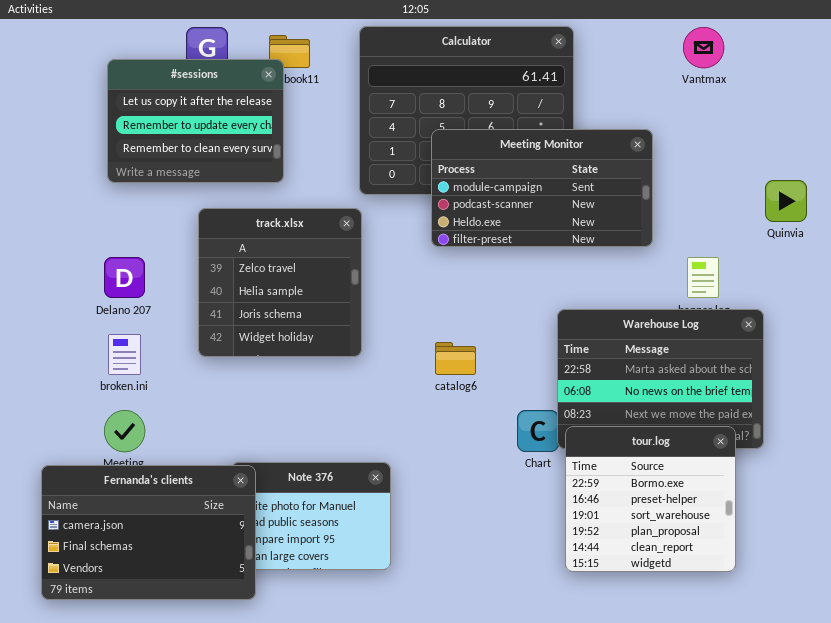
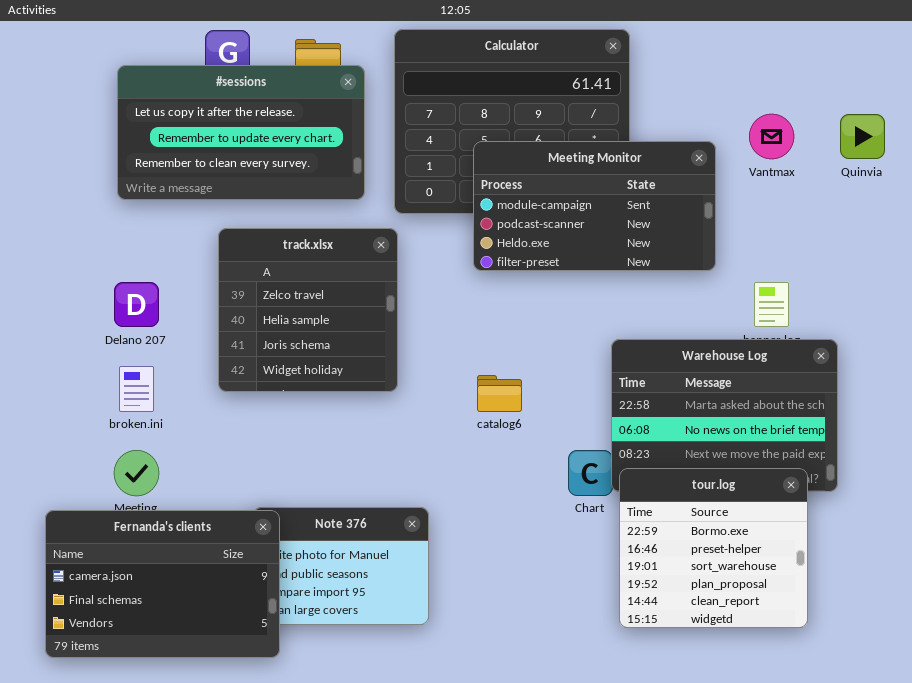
Vantmax: [683,27,724,68] -> [749,114,794,159], moved
#sessions: [107,59,284,183] -> [117,65,365,200], resized
Quinvia: [765,180,807,222] -> [840,114,885,159], moved

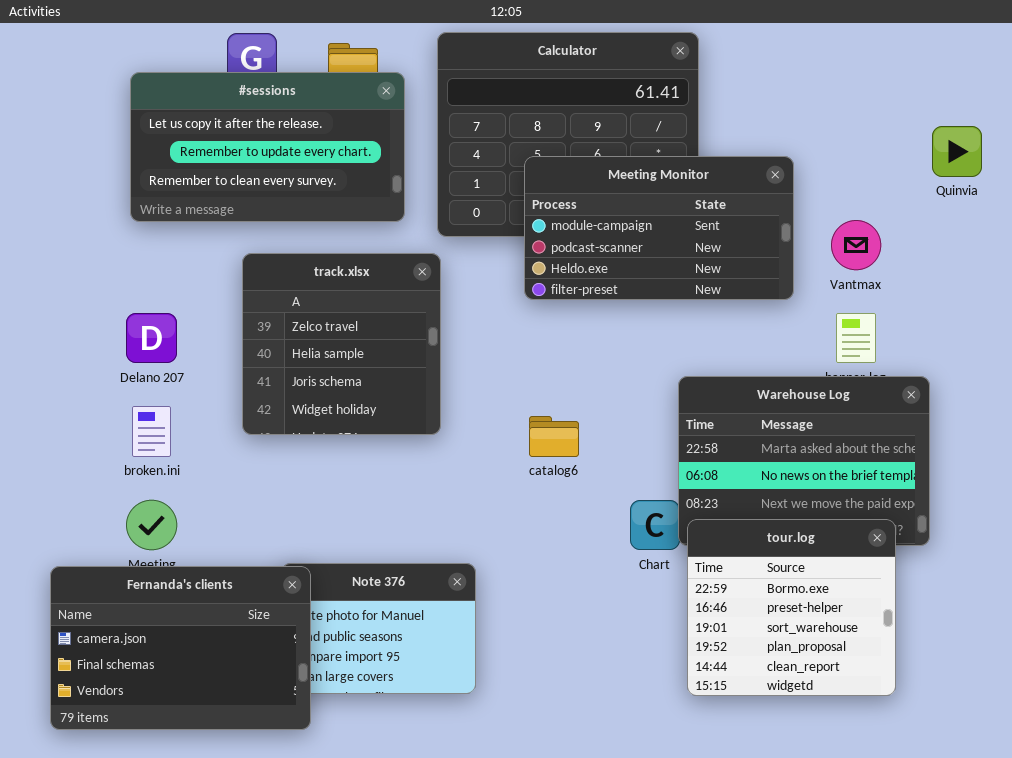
Vantmax: [749,114,794,159] -> [831,220,881,270], moved

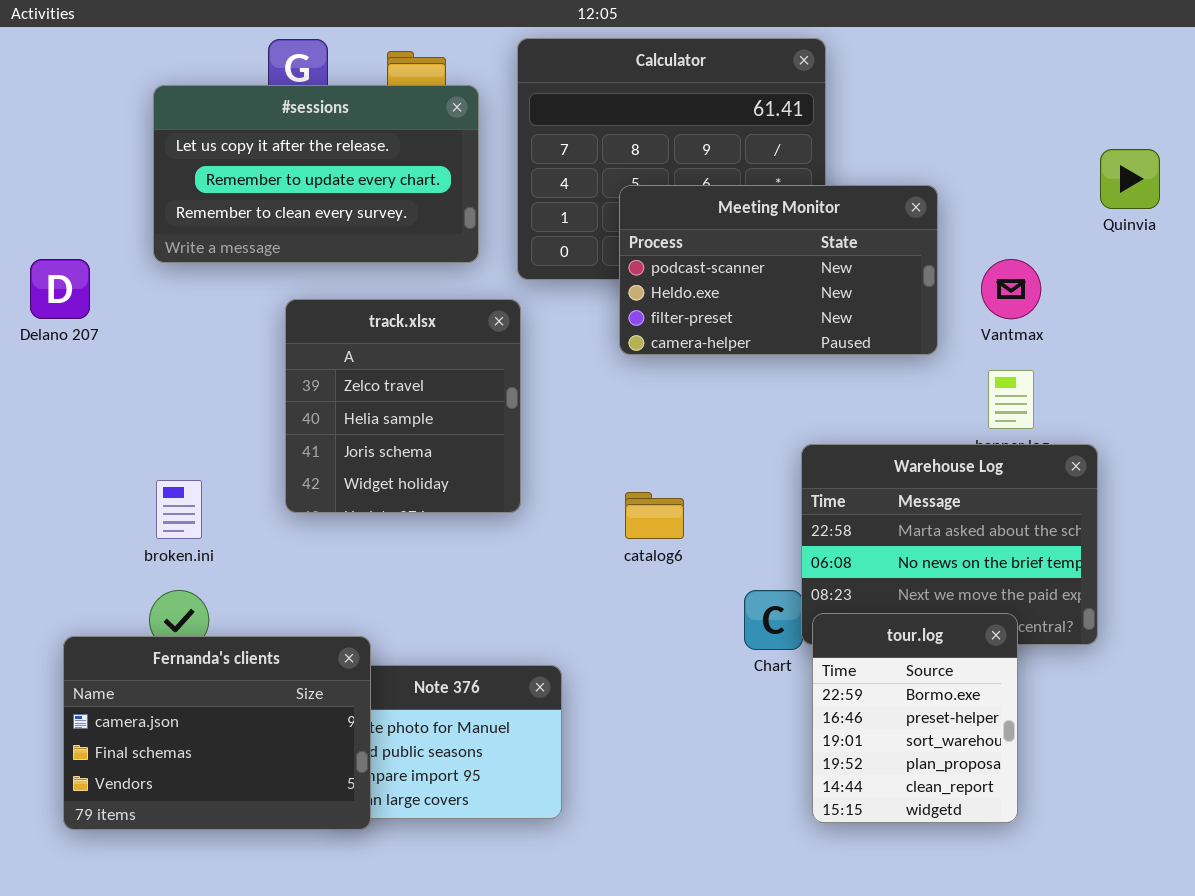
Meeting Monitor: [524,156,794,300] -> [619,185,938,355], scrolled down 1 row
Delano 207: [126,313,177,363] -> [30,259,90,319], moved
tour.log: [687,519,896,696] -> [812,613,1018,823], resized
Fernanda's clients: [50,566,311,730] -> [63,636,371,830], moved

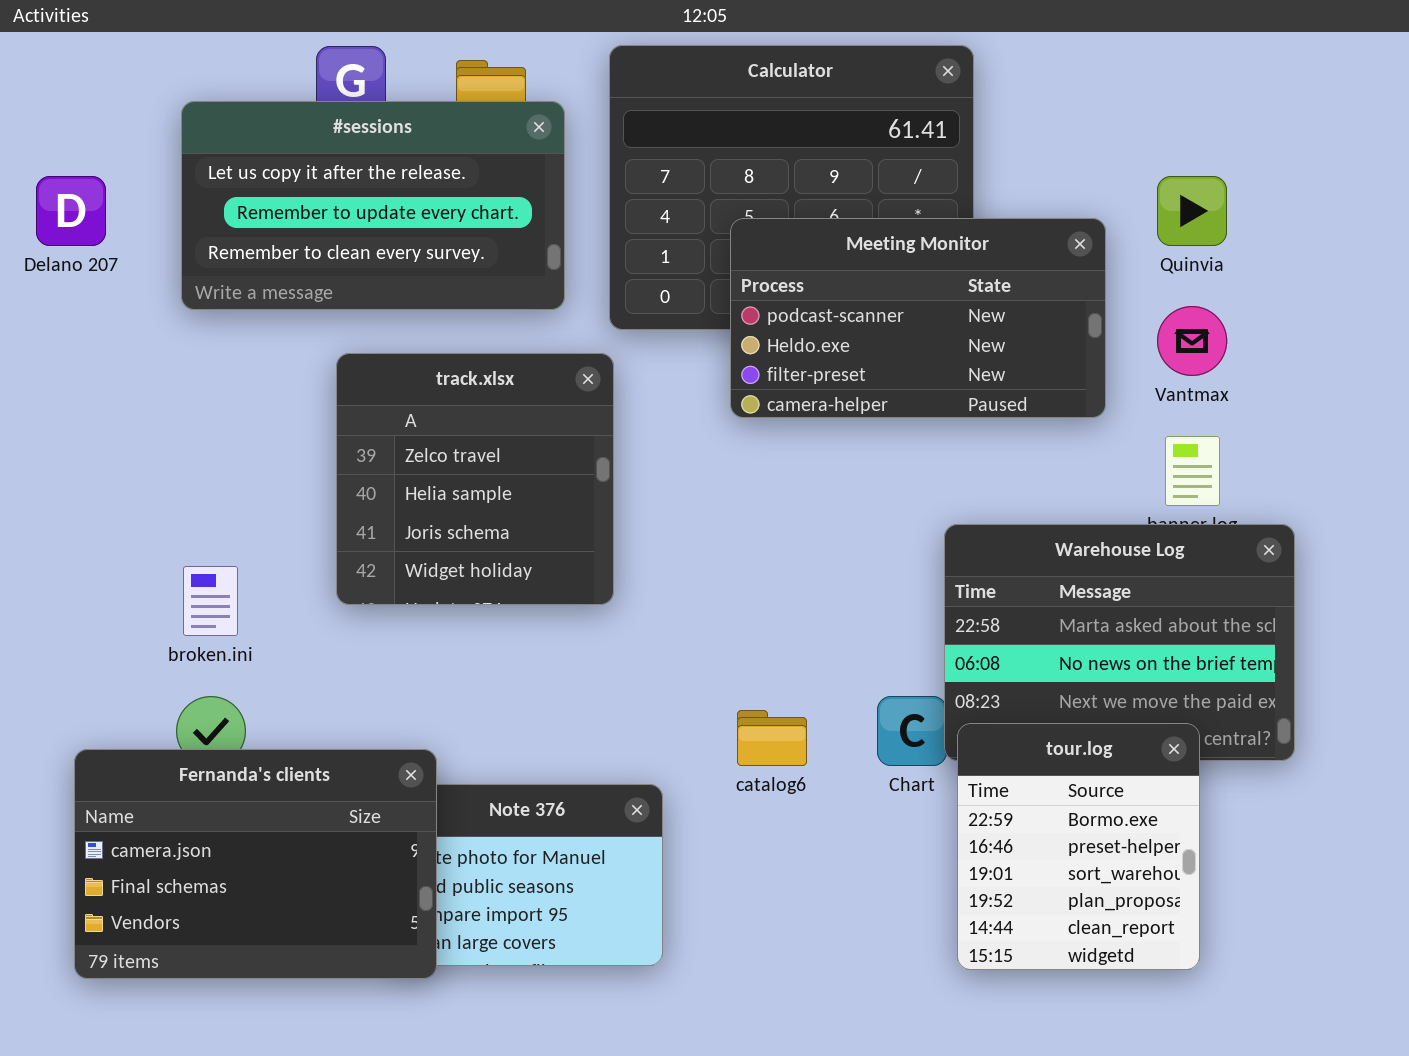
Quinvia: [1100,149,1160,209] -> [1157,176,1227,246], moved
Delano 207: [30,259,90,319] -> [36,176,106,246], moved
catalog6: [625,492,684,539] -> [737,710,807,766], moved

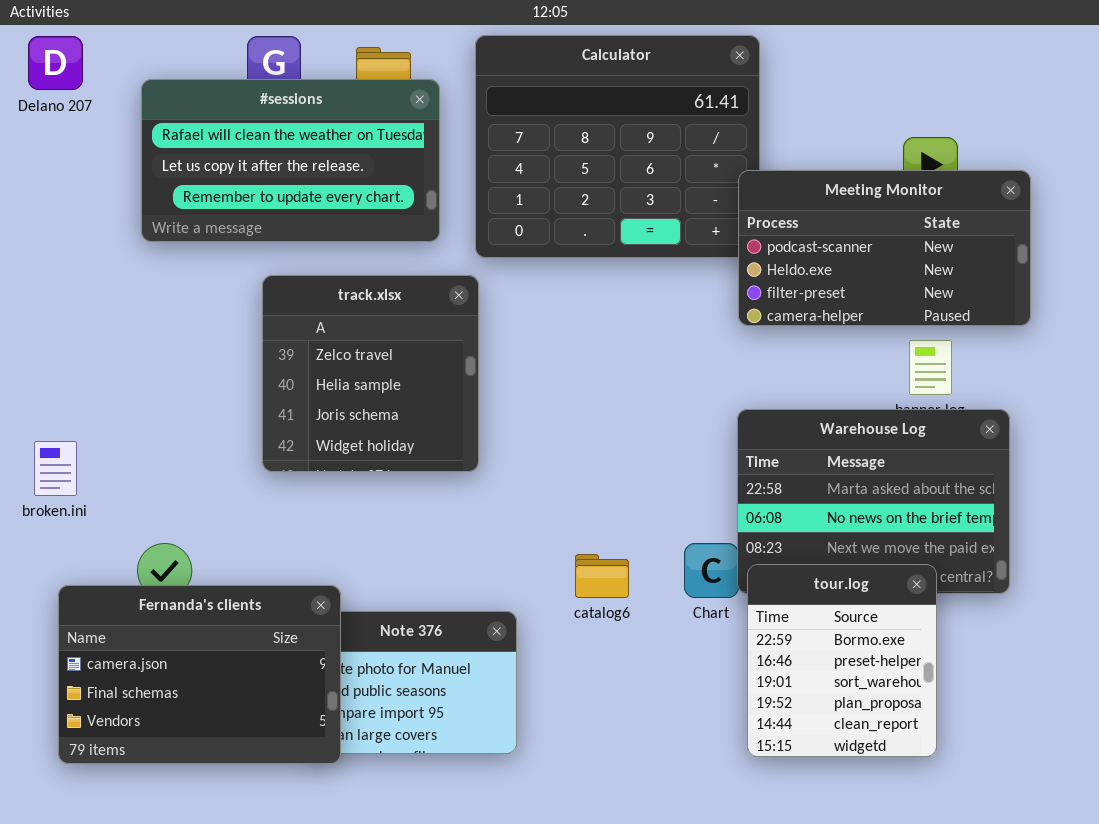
#sessions: [181,101,565,310] -> [141,79,440,242], scrolled up 1 row
Delano 207: [36,176,106,246] -> [28,36,83,90], moved
Meeting Monitor: [730,218,1106,418] -> [738,170,1031,326], moved
broken.ini: [183,566,238,636] -> [34,441,77,496], moved

